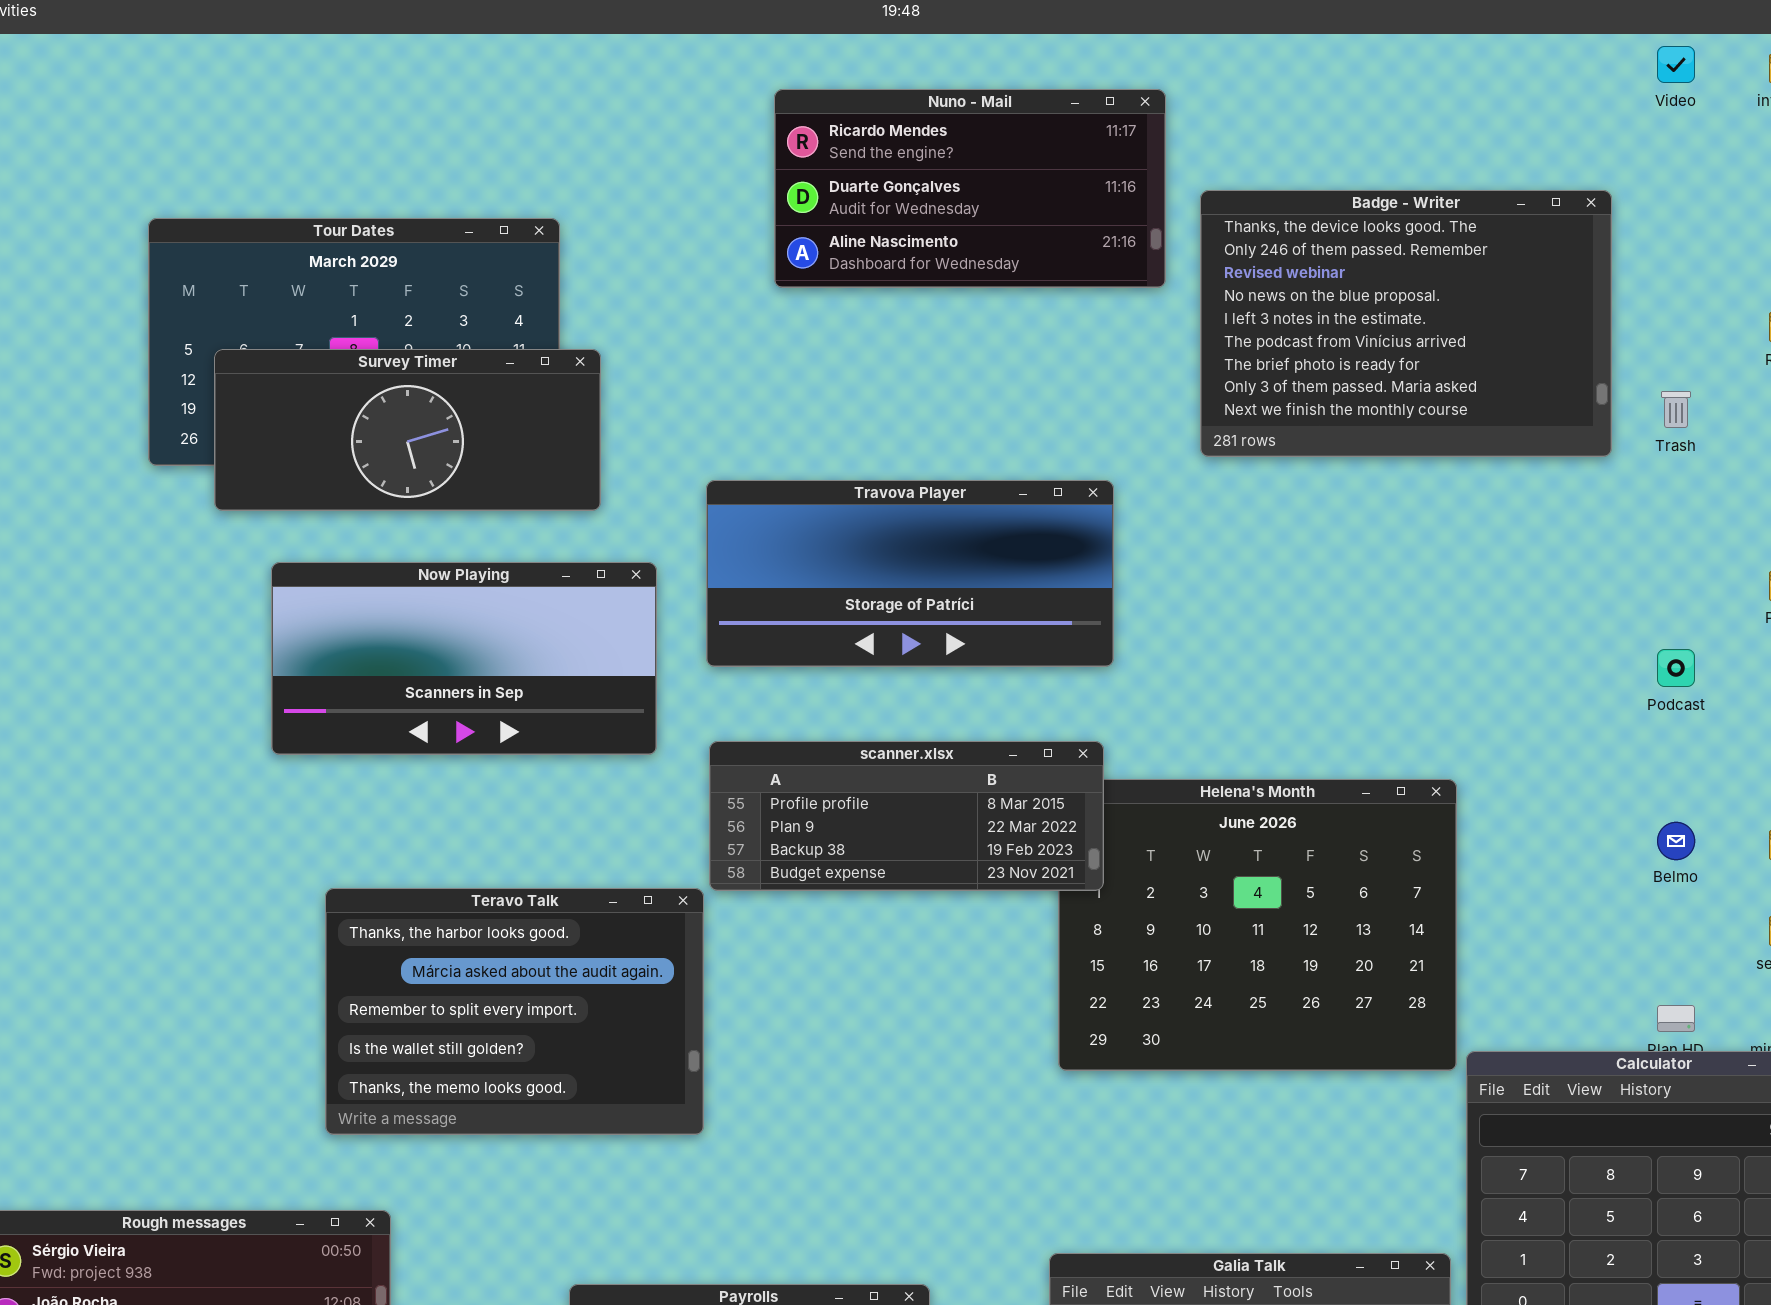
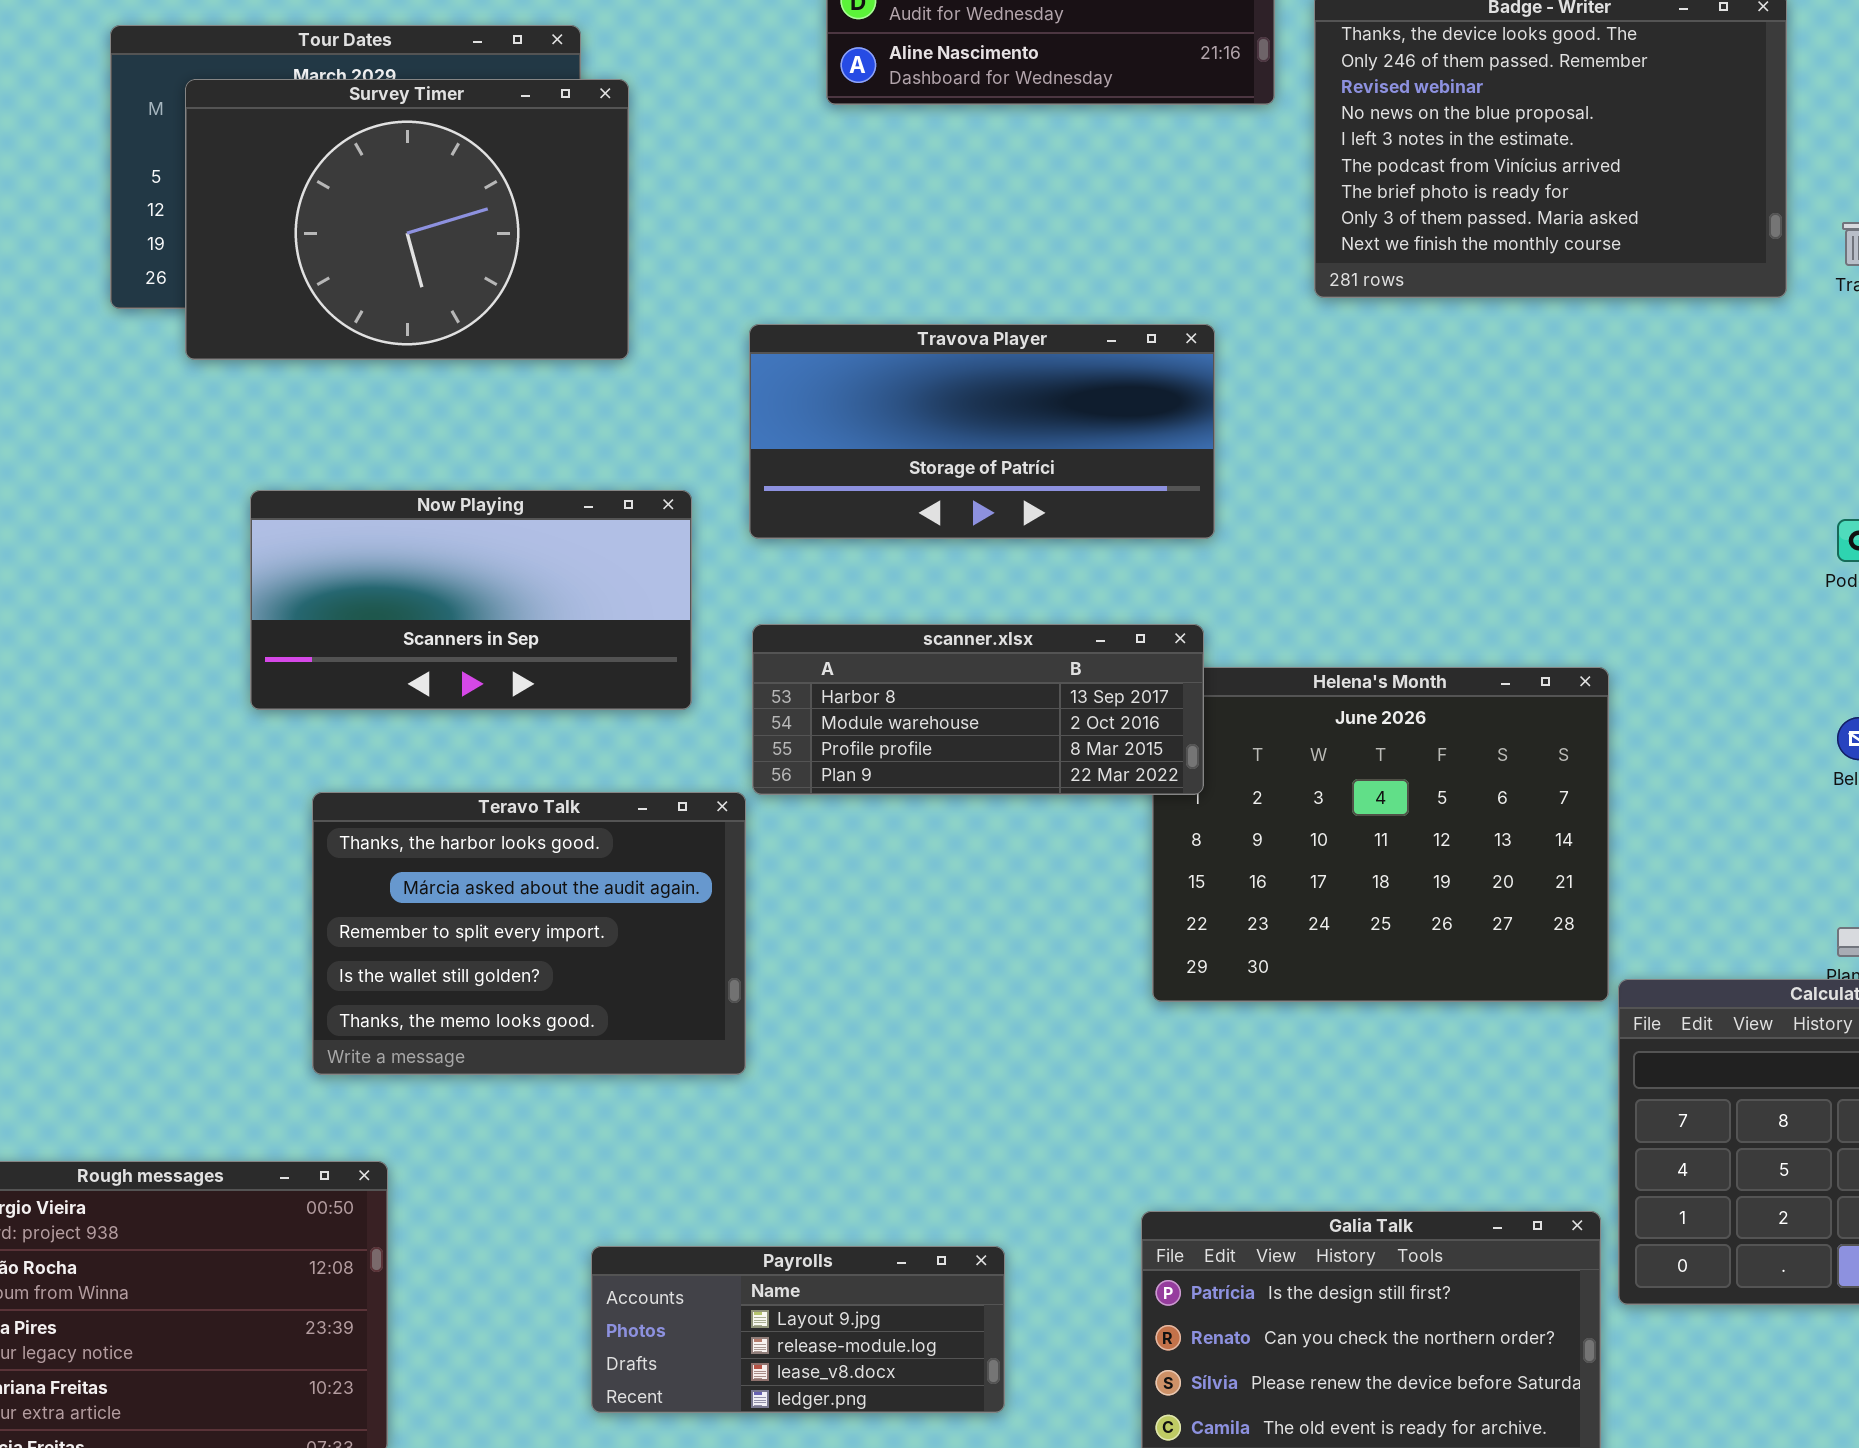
Survey Timer: [214,349,601,511] -> [185,79,629,360], resized
Now Playing: [271,562,657,755] -> [250,490,692,710], moved
scanner.xlsx: [709,741,1104,891] -> [752,624,1204,795], scrolled up 2 rows

